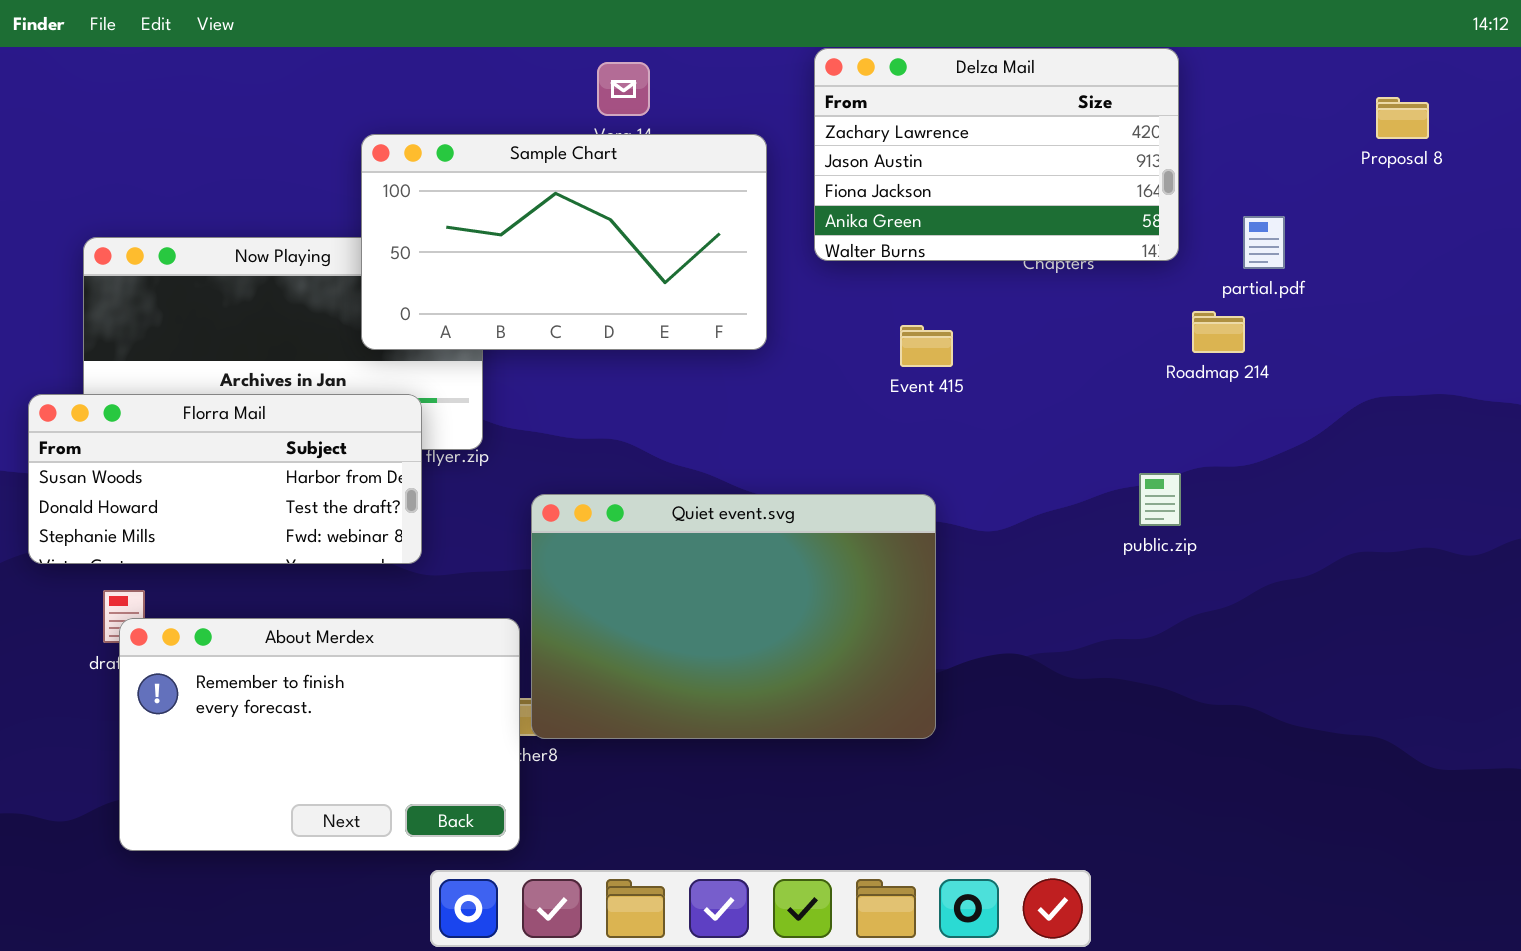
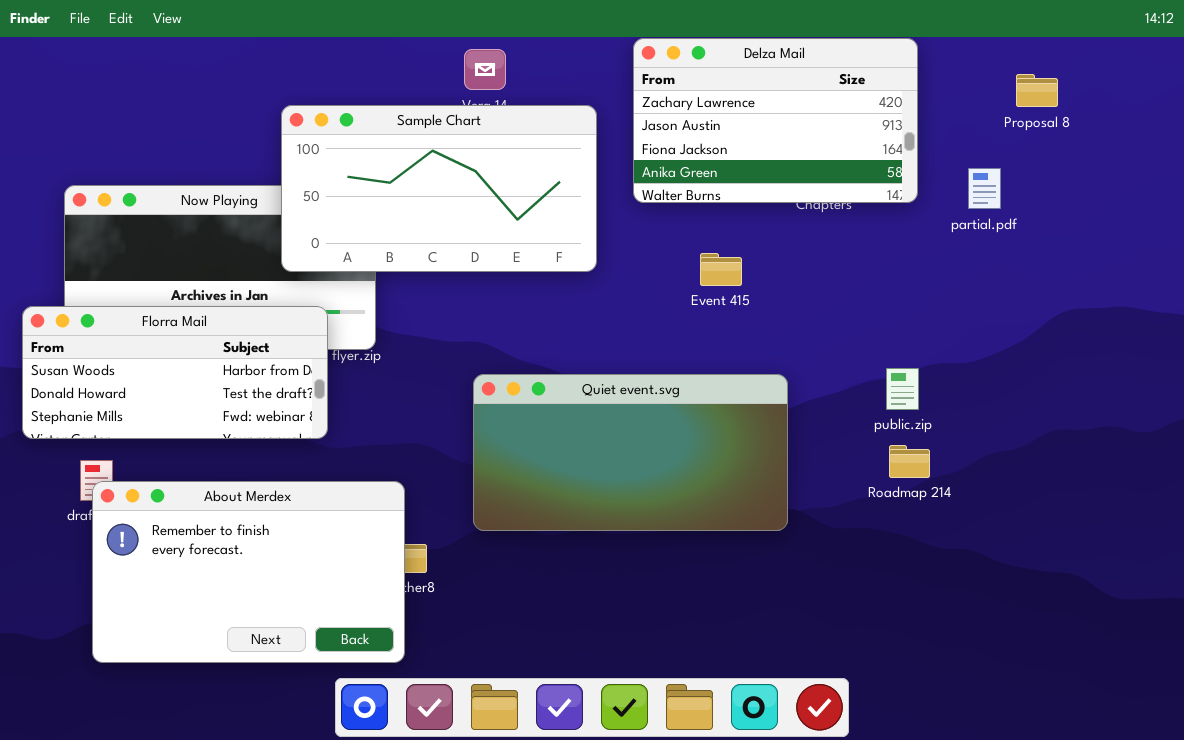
Proposal 8: [1376,97,1429,139] -> [1016,74,1058,107], moved
Roadmap 214: [1192,311,1245,353] -> [889,445,930,478], moved
Quiet event.svg: [531,494,936,739] -> [473,374,788,531], moved, resized

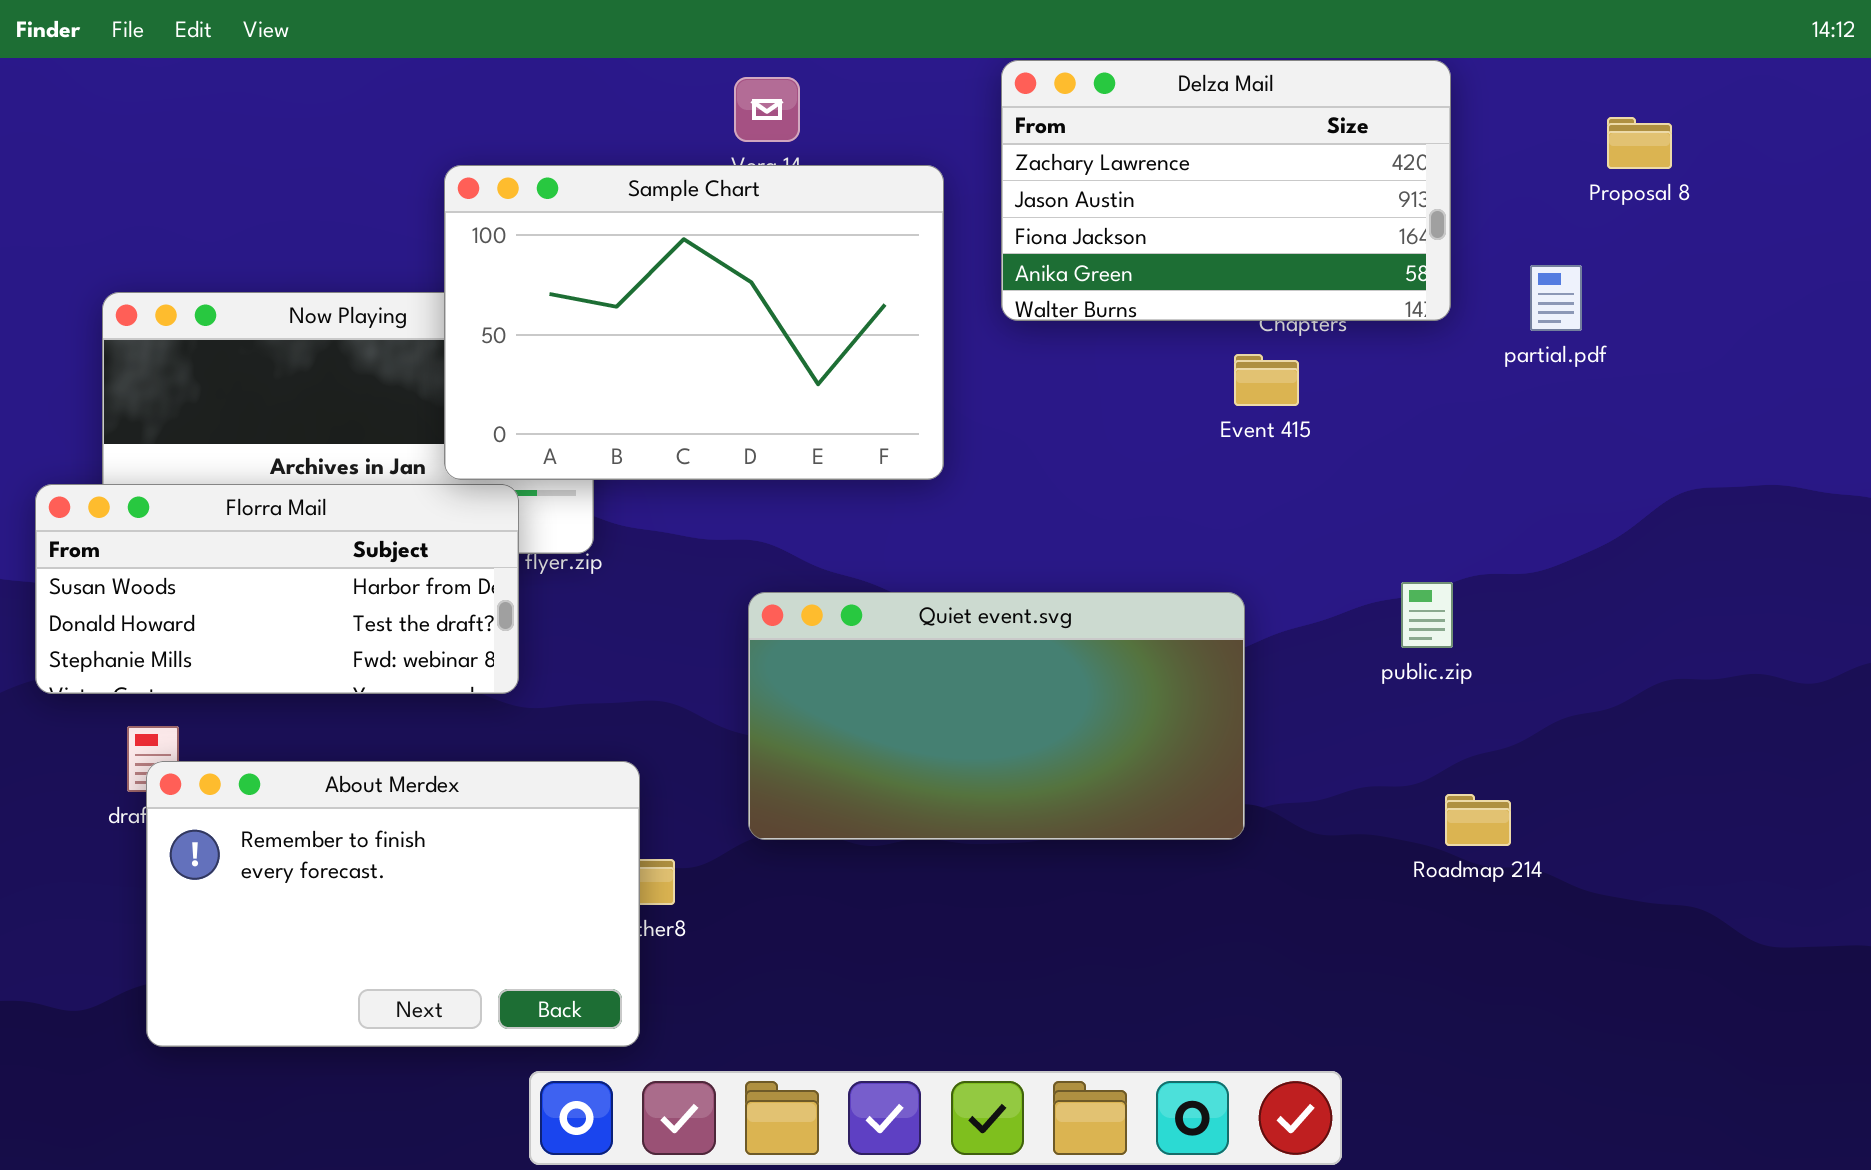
Sample Chart: [281,105,597,272] -> [444,165,944,480], resized
Event 415: [700,253,742,286] -> [1234,354,1299,406], moved
Roadmap 214: [889,445,930,478] -> [1445,794,1511,846], moved

